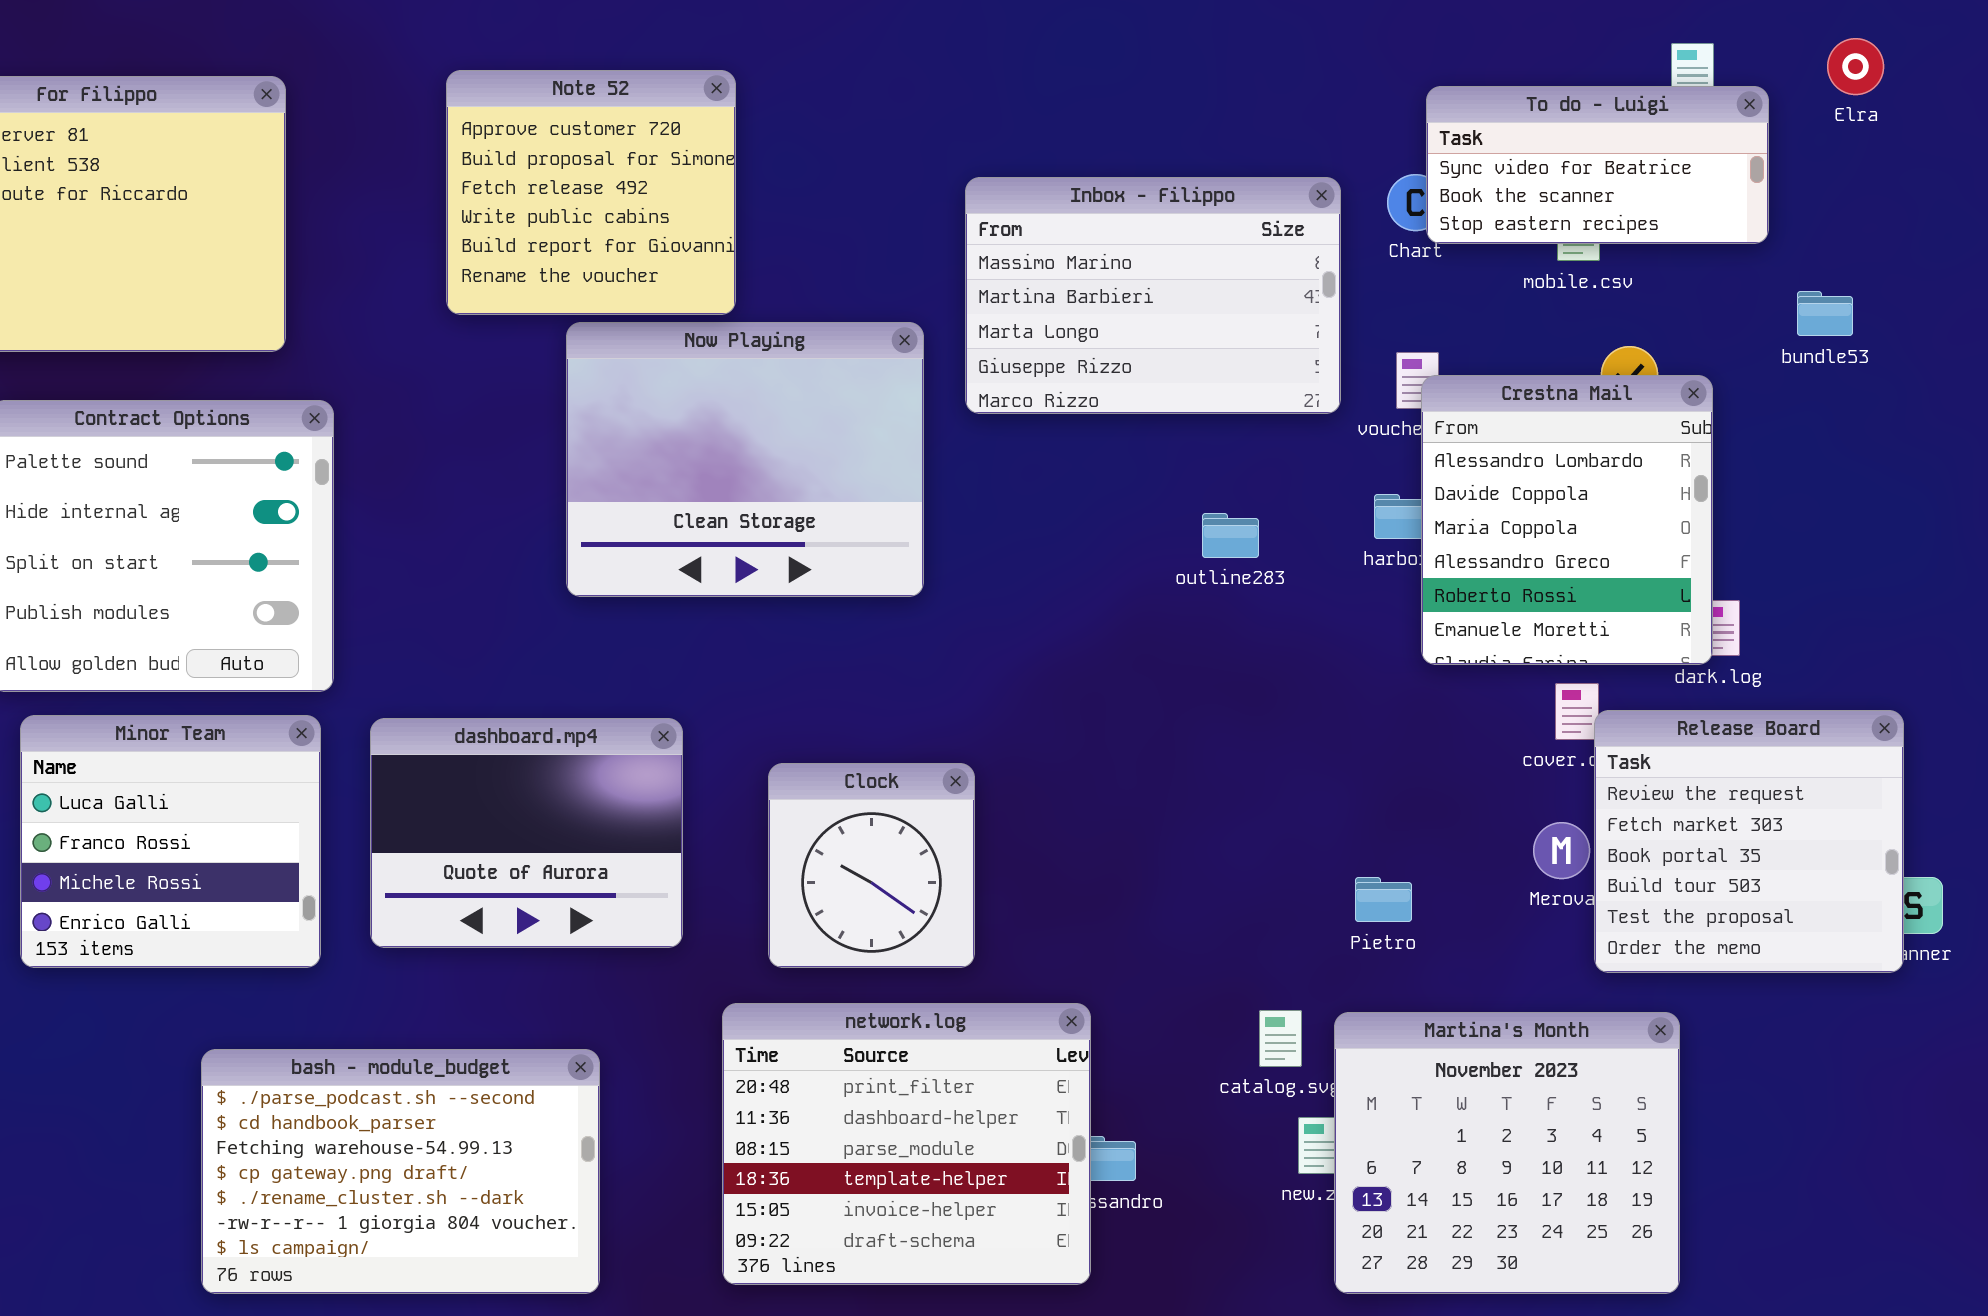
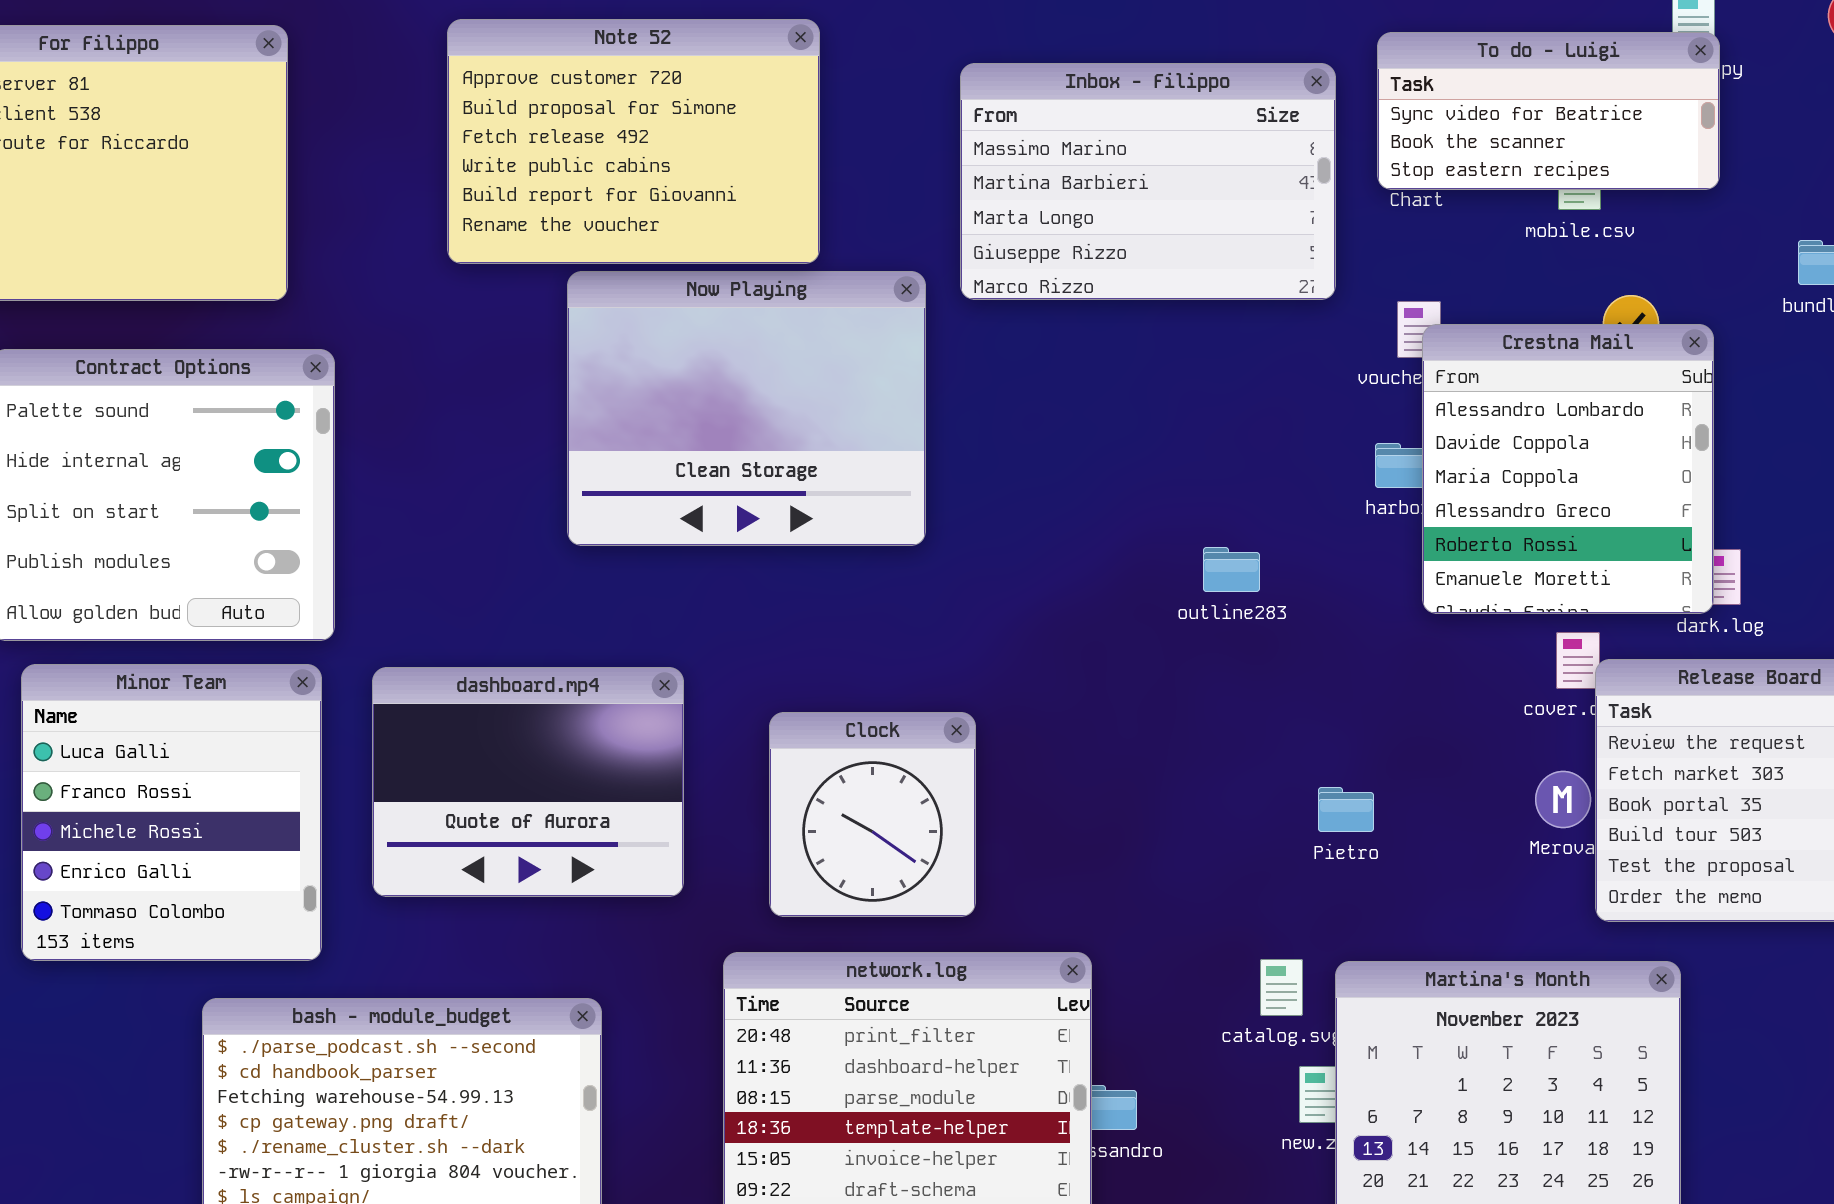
Note 52: [446,70,736,315] -> [447,19,820,264], resized
To do - Luigi: [1426,86,1769,244] -> [1377,32,1720,190], moved
Inbox - Filippo: [965,177,1341,414] -> [960,63,1336,300], moved
outline283: [1202,513,1259,558] -> [1203,547,1260,592], moved
Minor Team: [20,715,321,968] -> [21,664,322,961], resized
Pietro: [1355,877,1412,922] -> [1318,787,1374,832], moved

